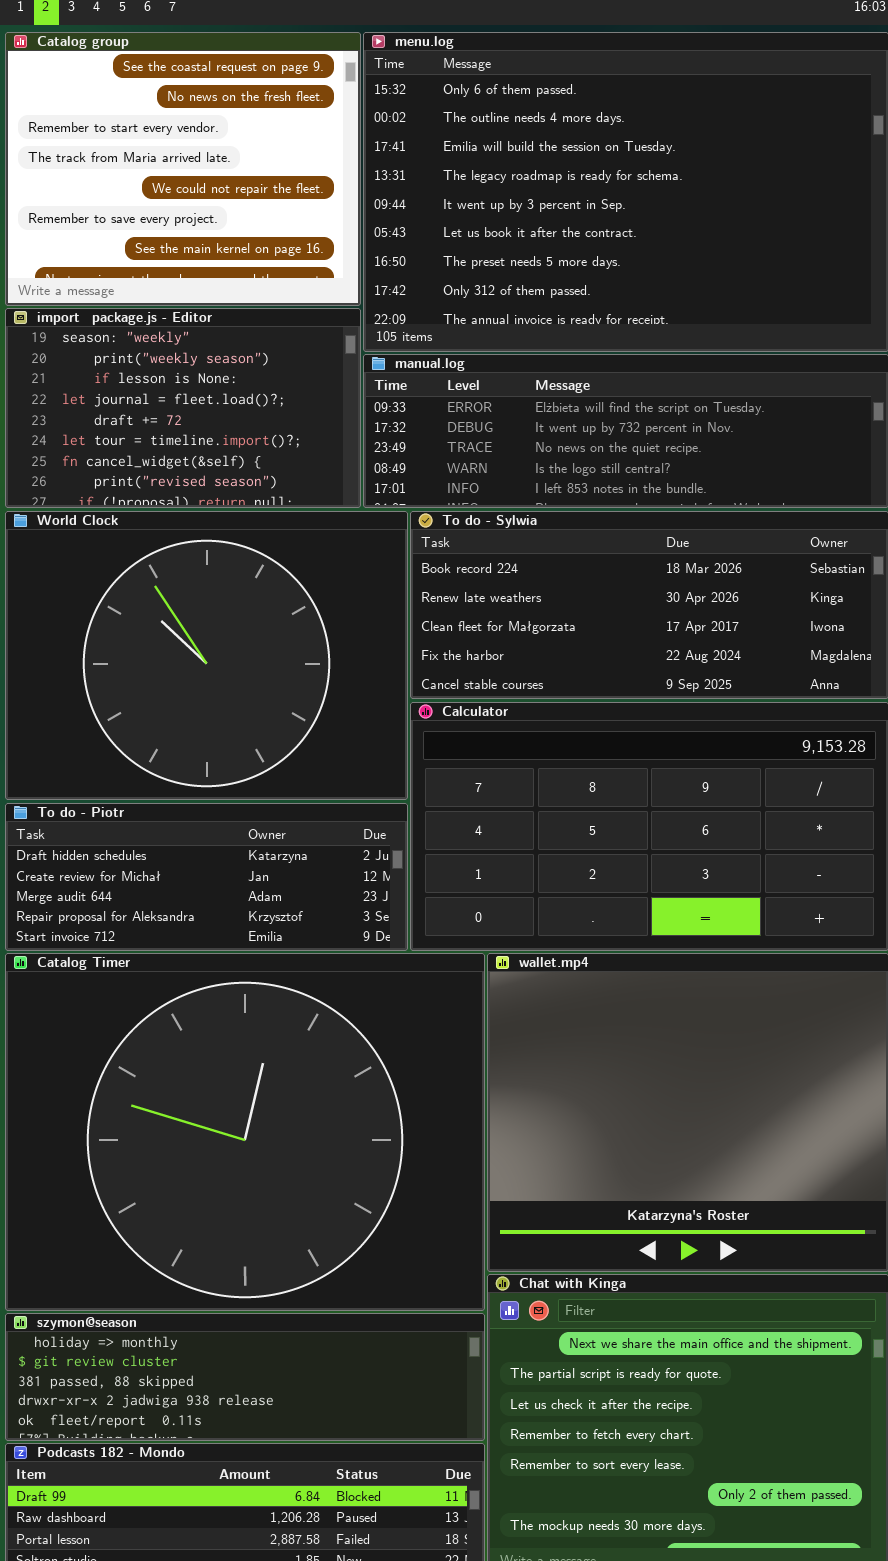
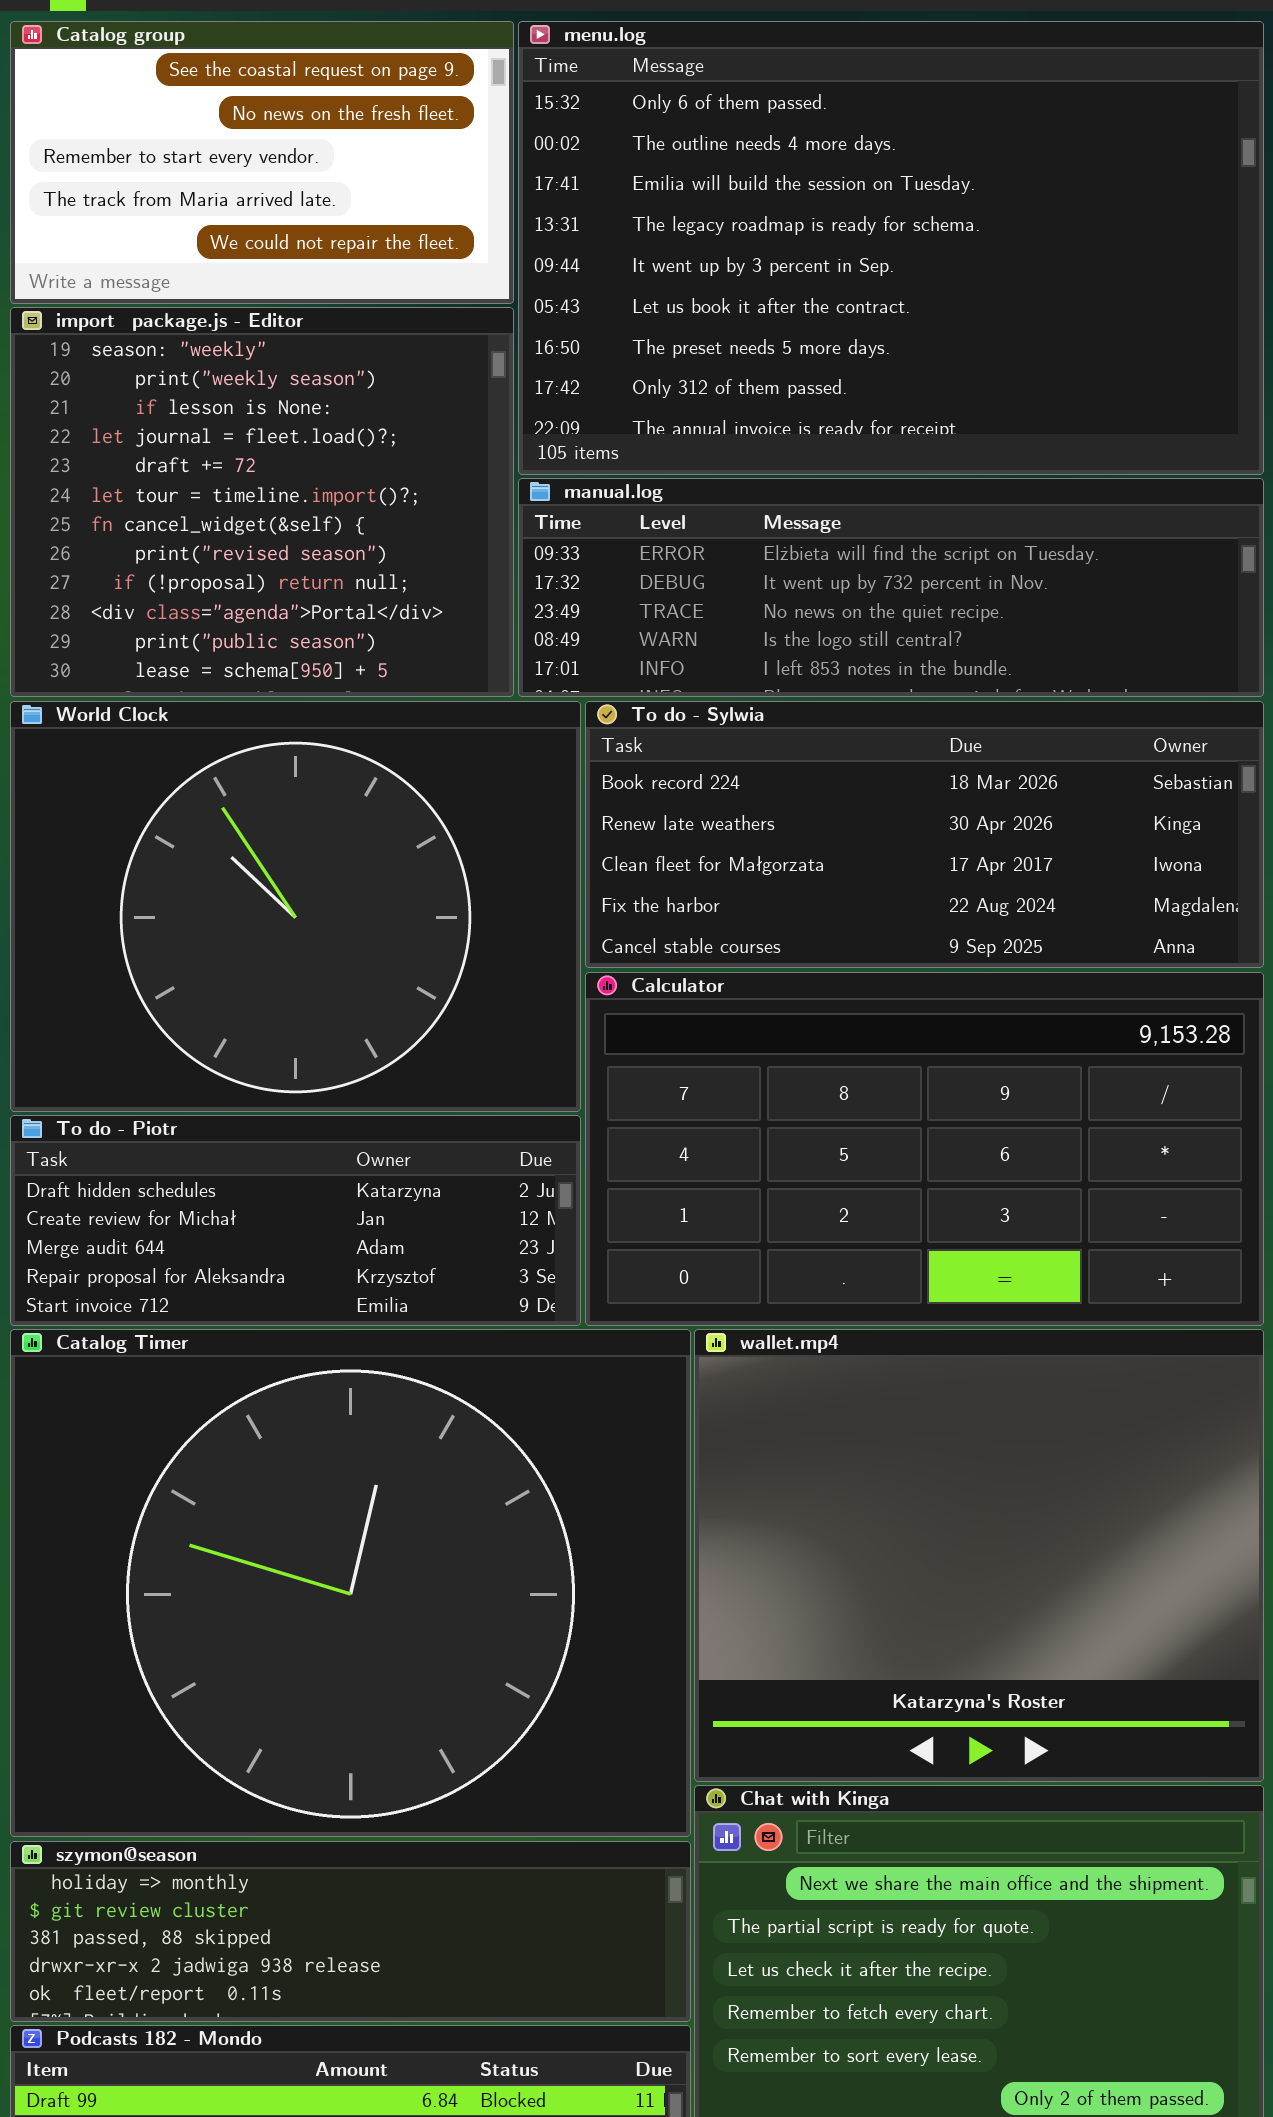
Catalog group: [5,32,361,306] -> [10,21,514,304], resized
import_package.js - Editor: [5,308,361,508] -> [10,307,514,697], resized

